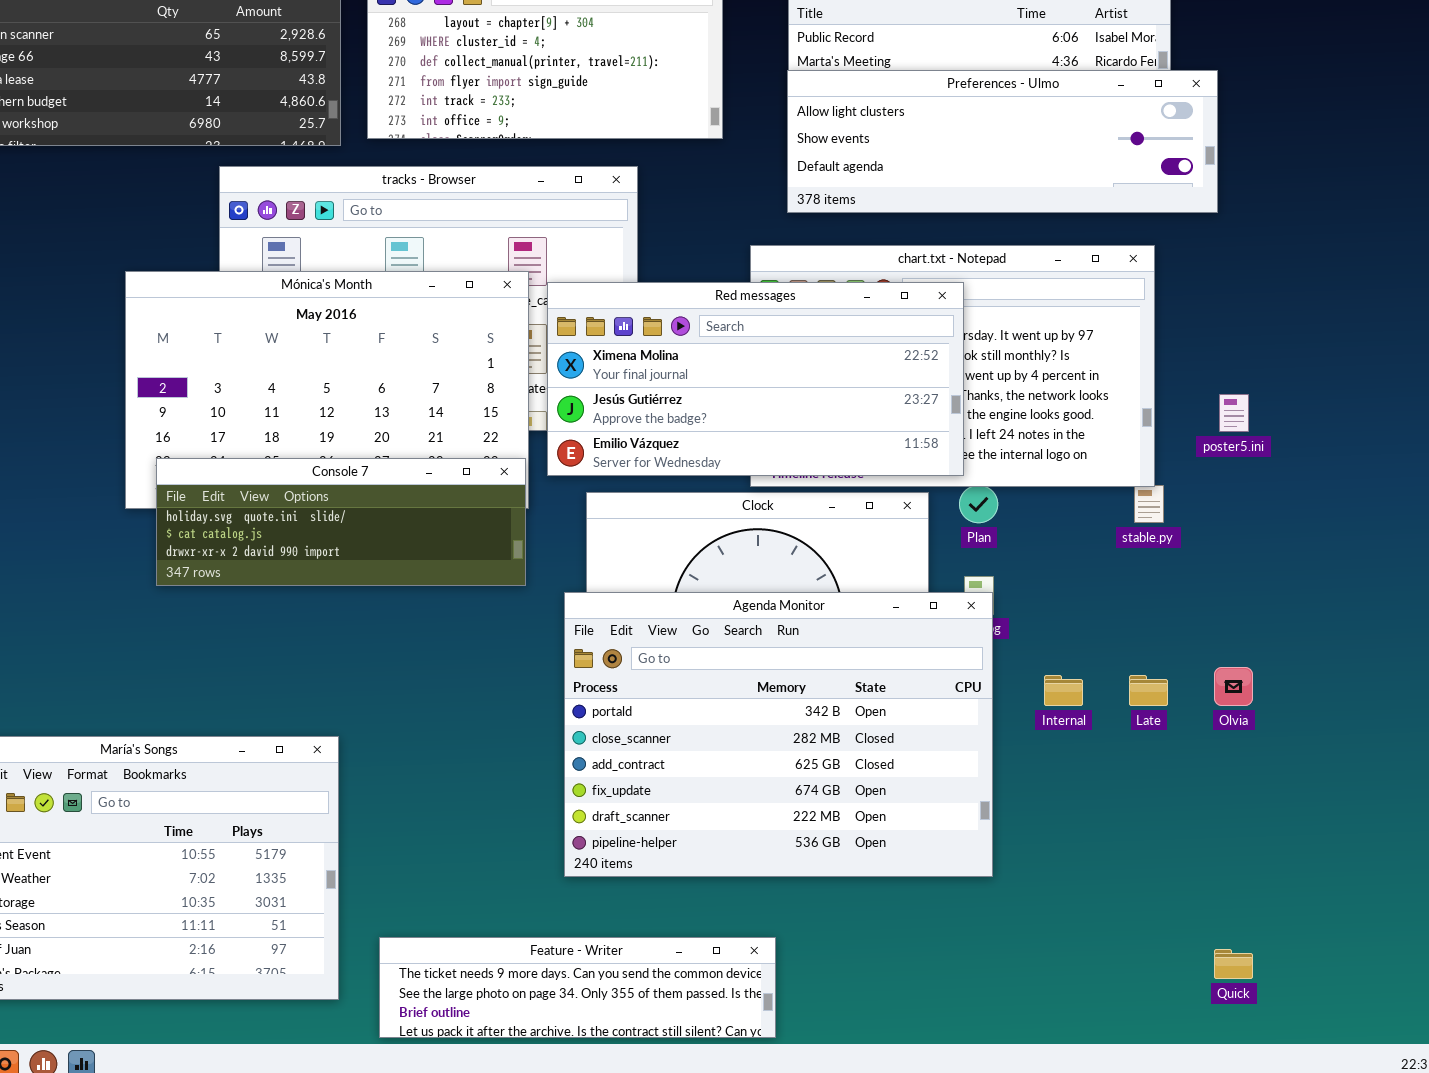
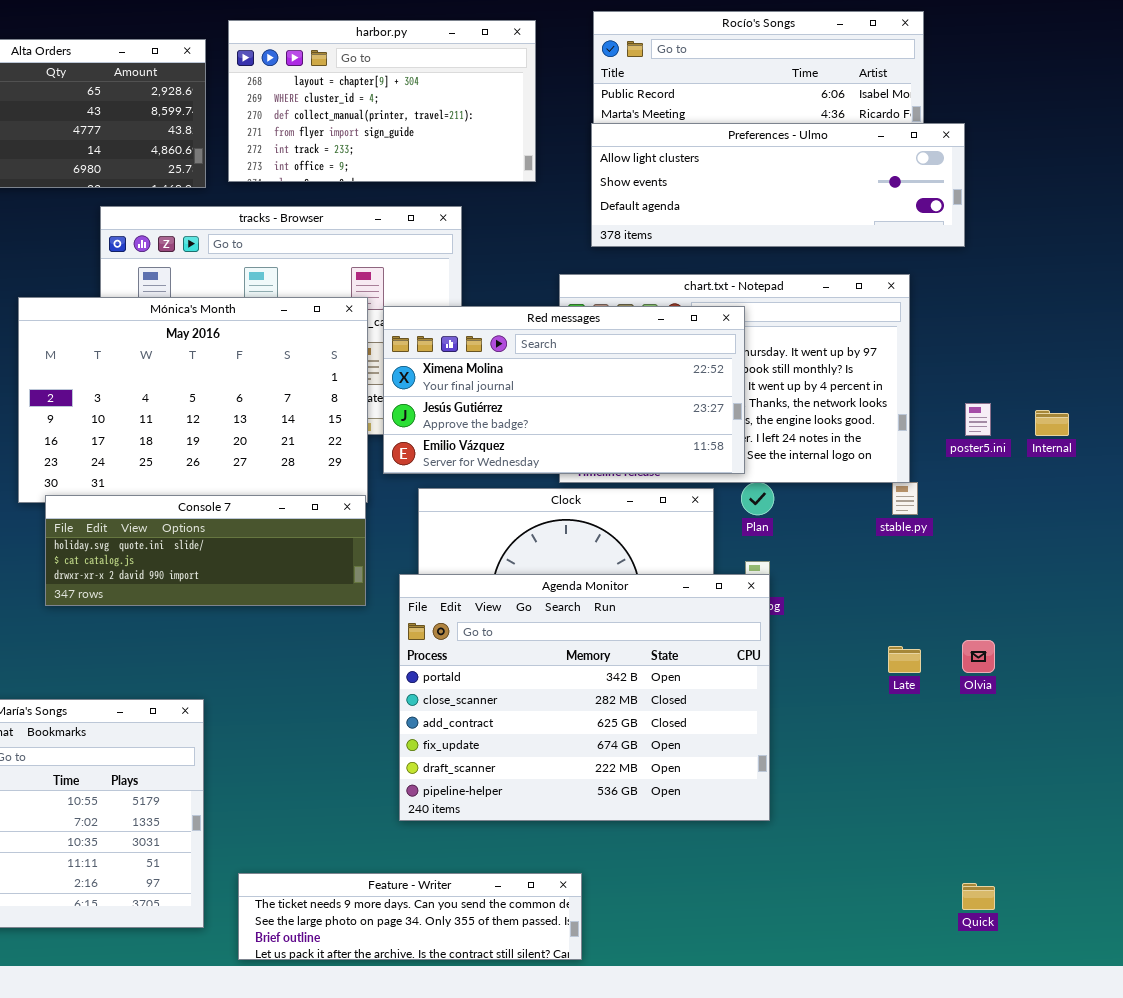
Console 7: [156,458,526,586] -> [45,495,366,606], moved
Internal: [1044,675,1083,706] -> [1035,410,1069,436], moved

